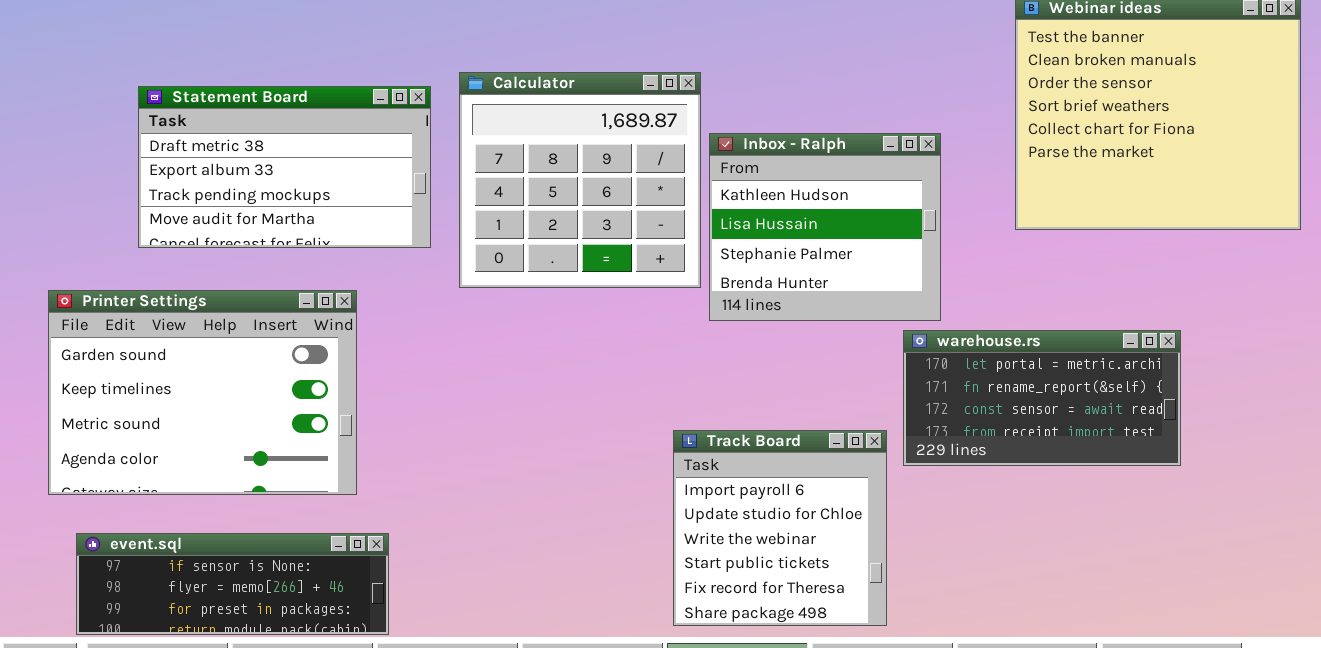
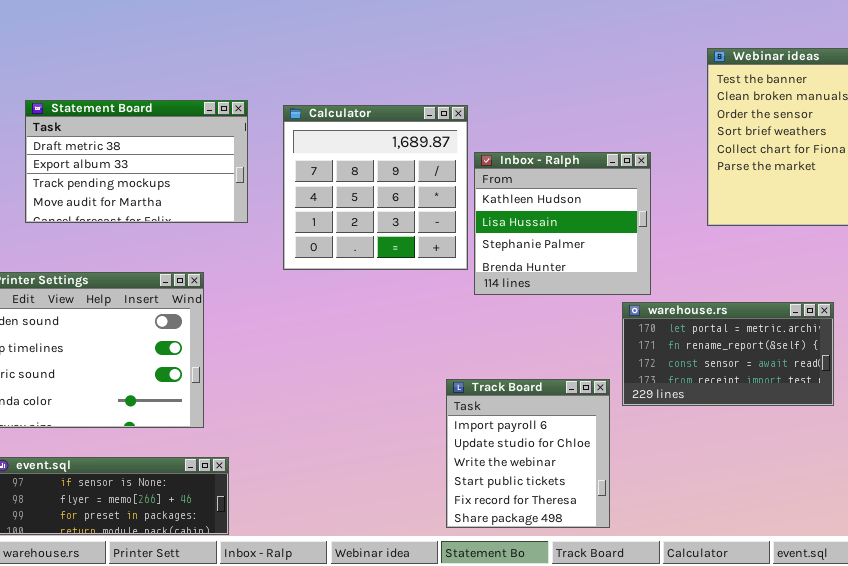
Statement Board: [138,86,431,248] -> [25,100,248,223], moved

